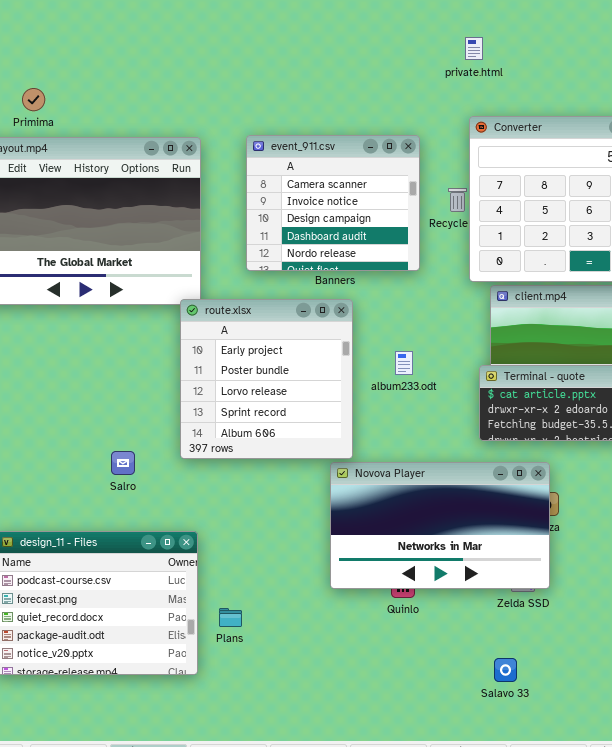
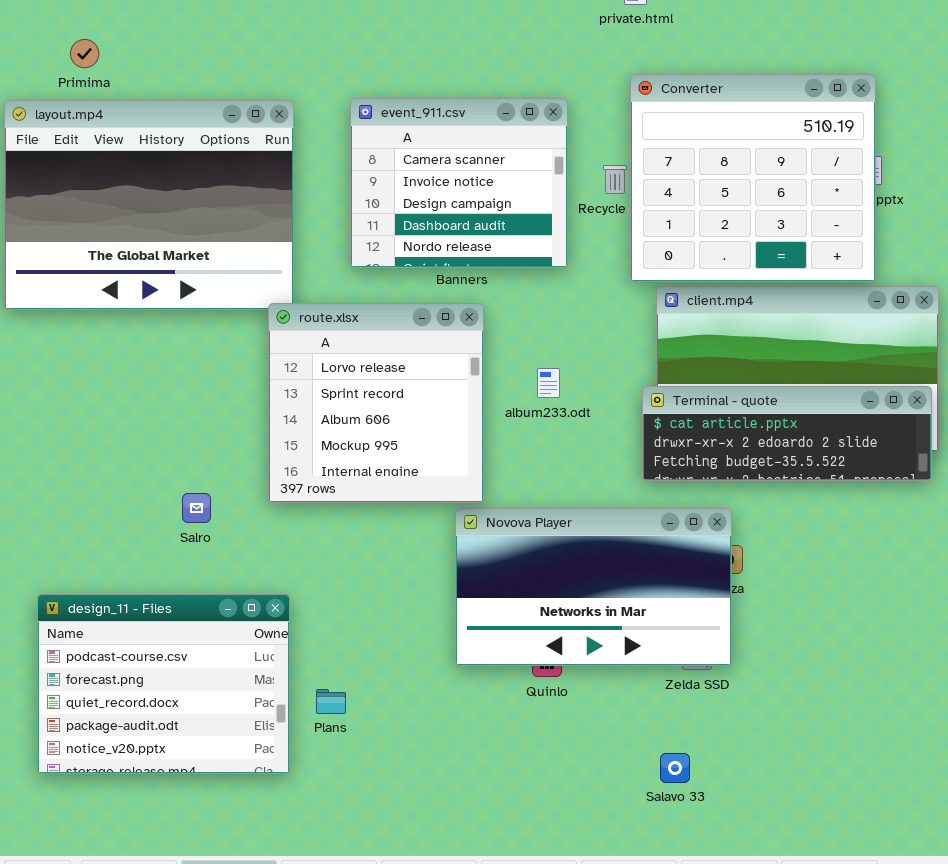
route.xlsx: [180,299,353,459] -> [268,303,484,503], scrolled down 2 rows

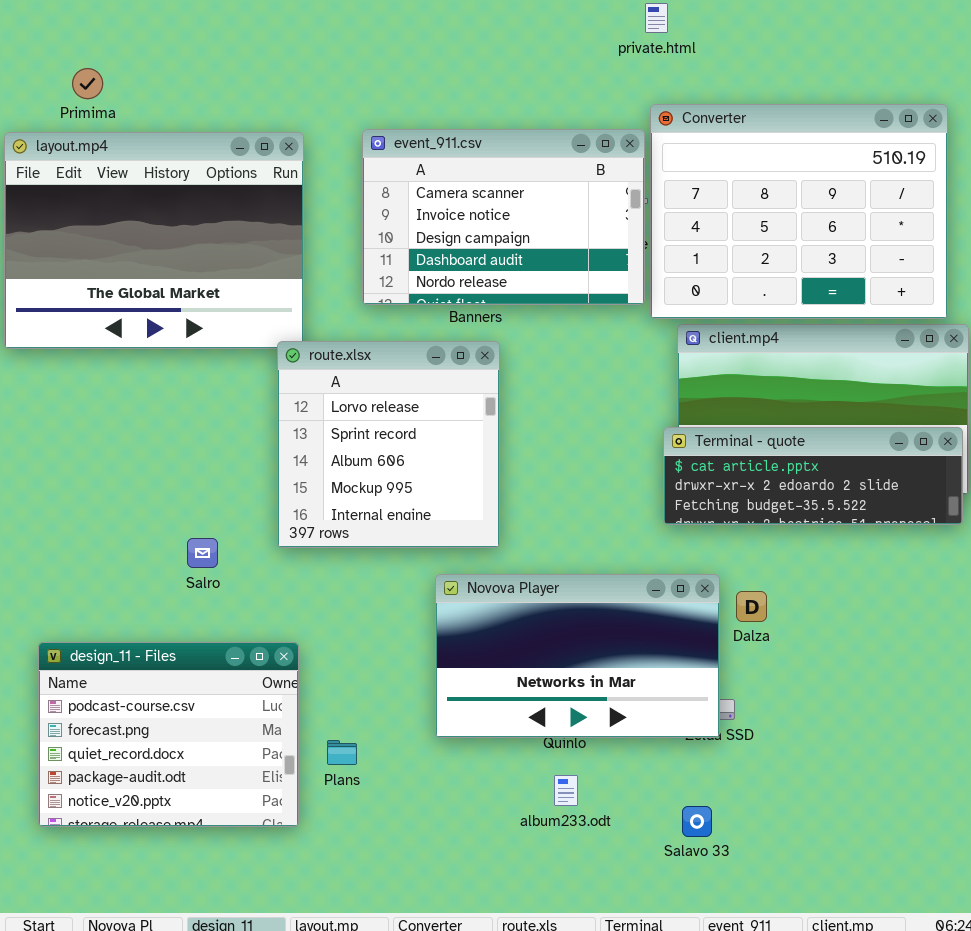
Converter: [630,74,876,282] -> [650,104,948,319], resized
event_911.csv: [350,98,568,268] -> [362,129,645,305], resized
album233.odt: [537,368,560,398] -> [554,775,578,806], moved
Novova Player: [455,508,732,666] -> [435,574,720,738], moved

